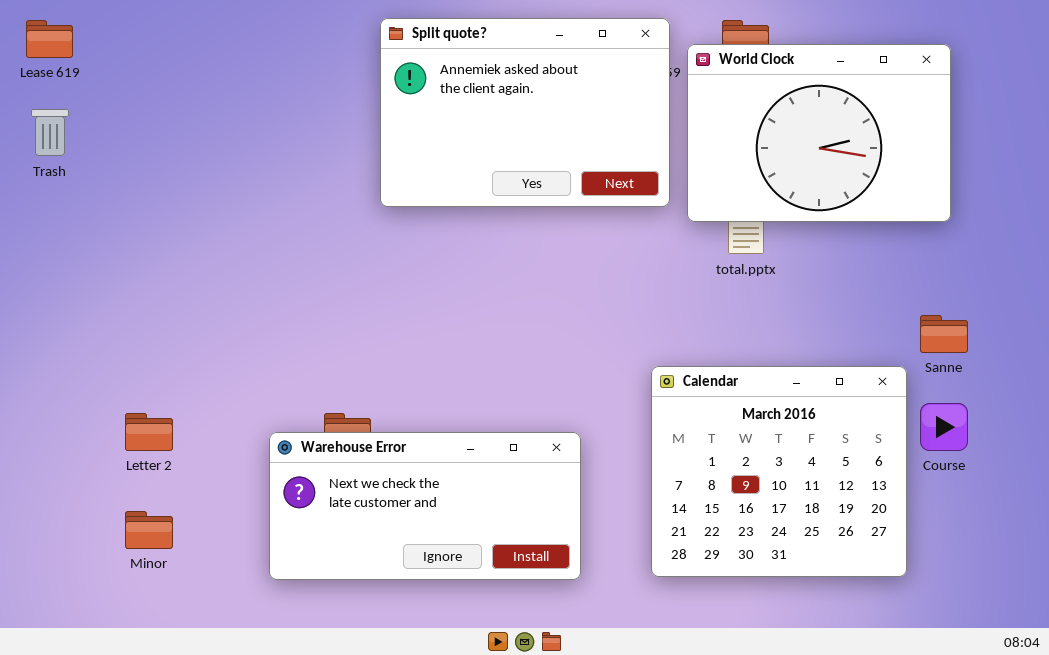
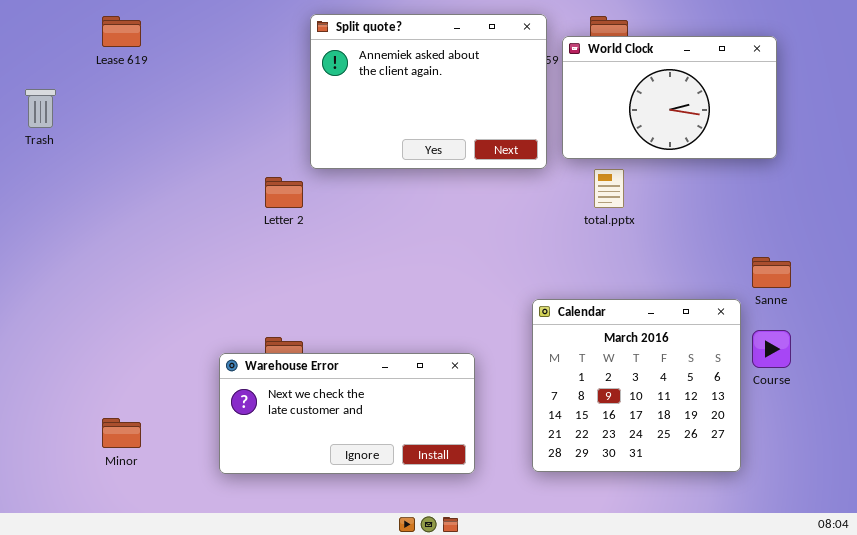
Lease 619: [26,20,73,58] -> [102,16,141,47], moved
World Clock: [687,44,951,222] -> [562,36,777,159], resized
Letter 2: [125,413,173,451] -> [265,177,303,208], moved

